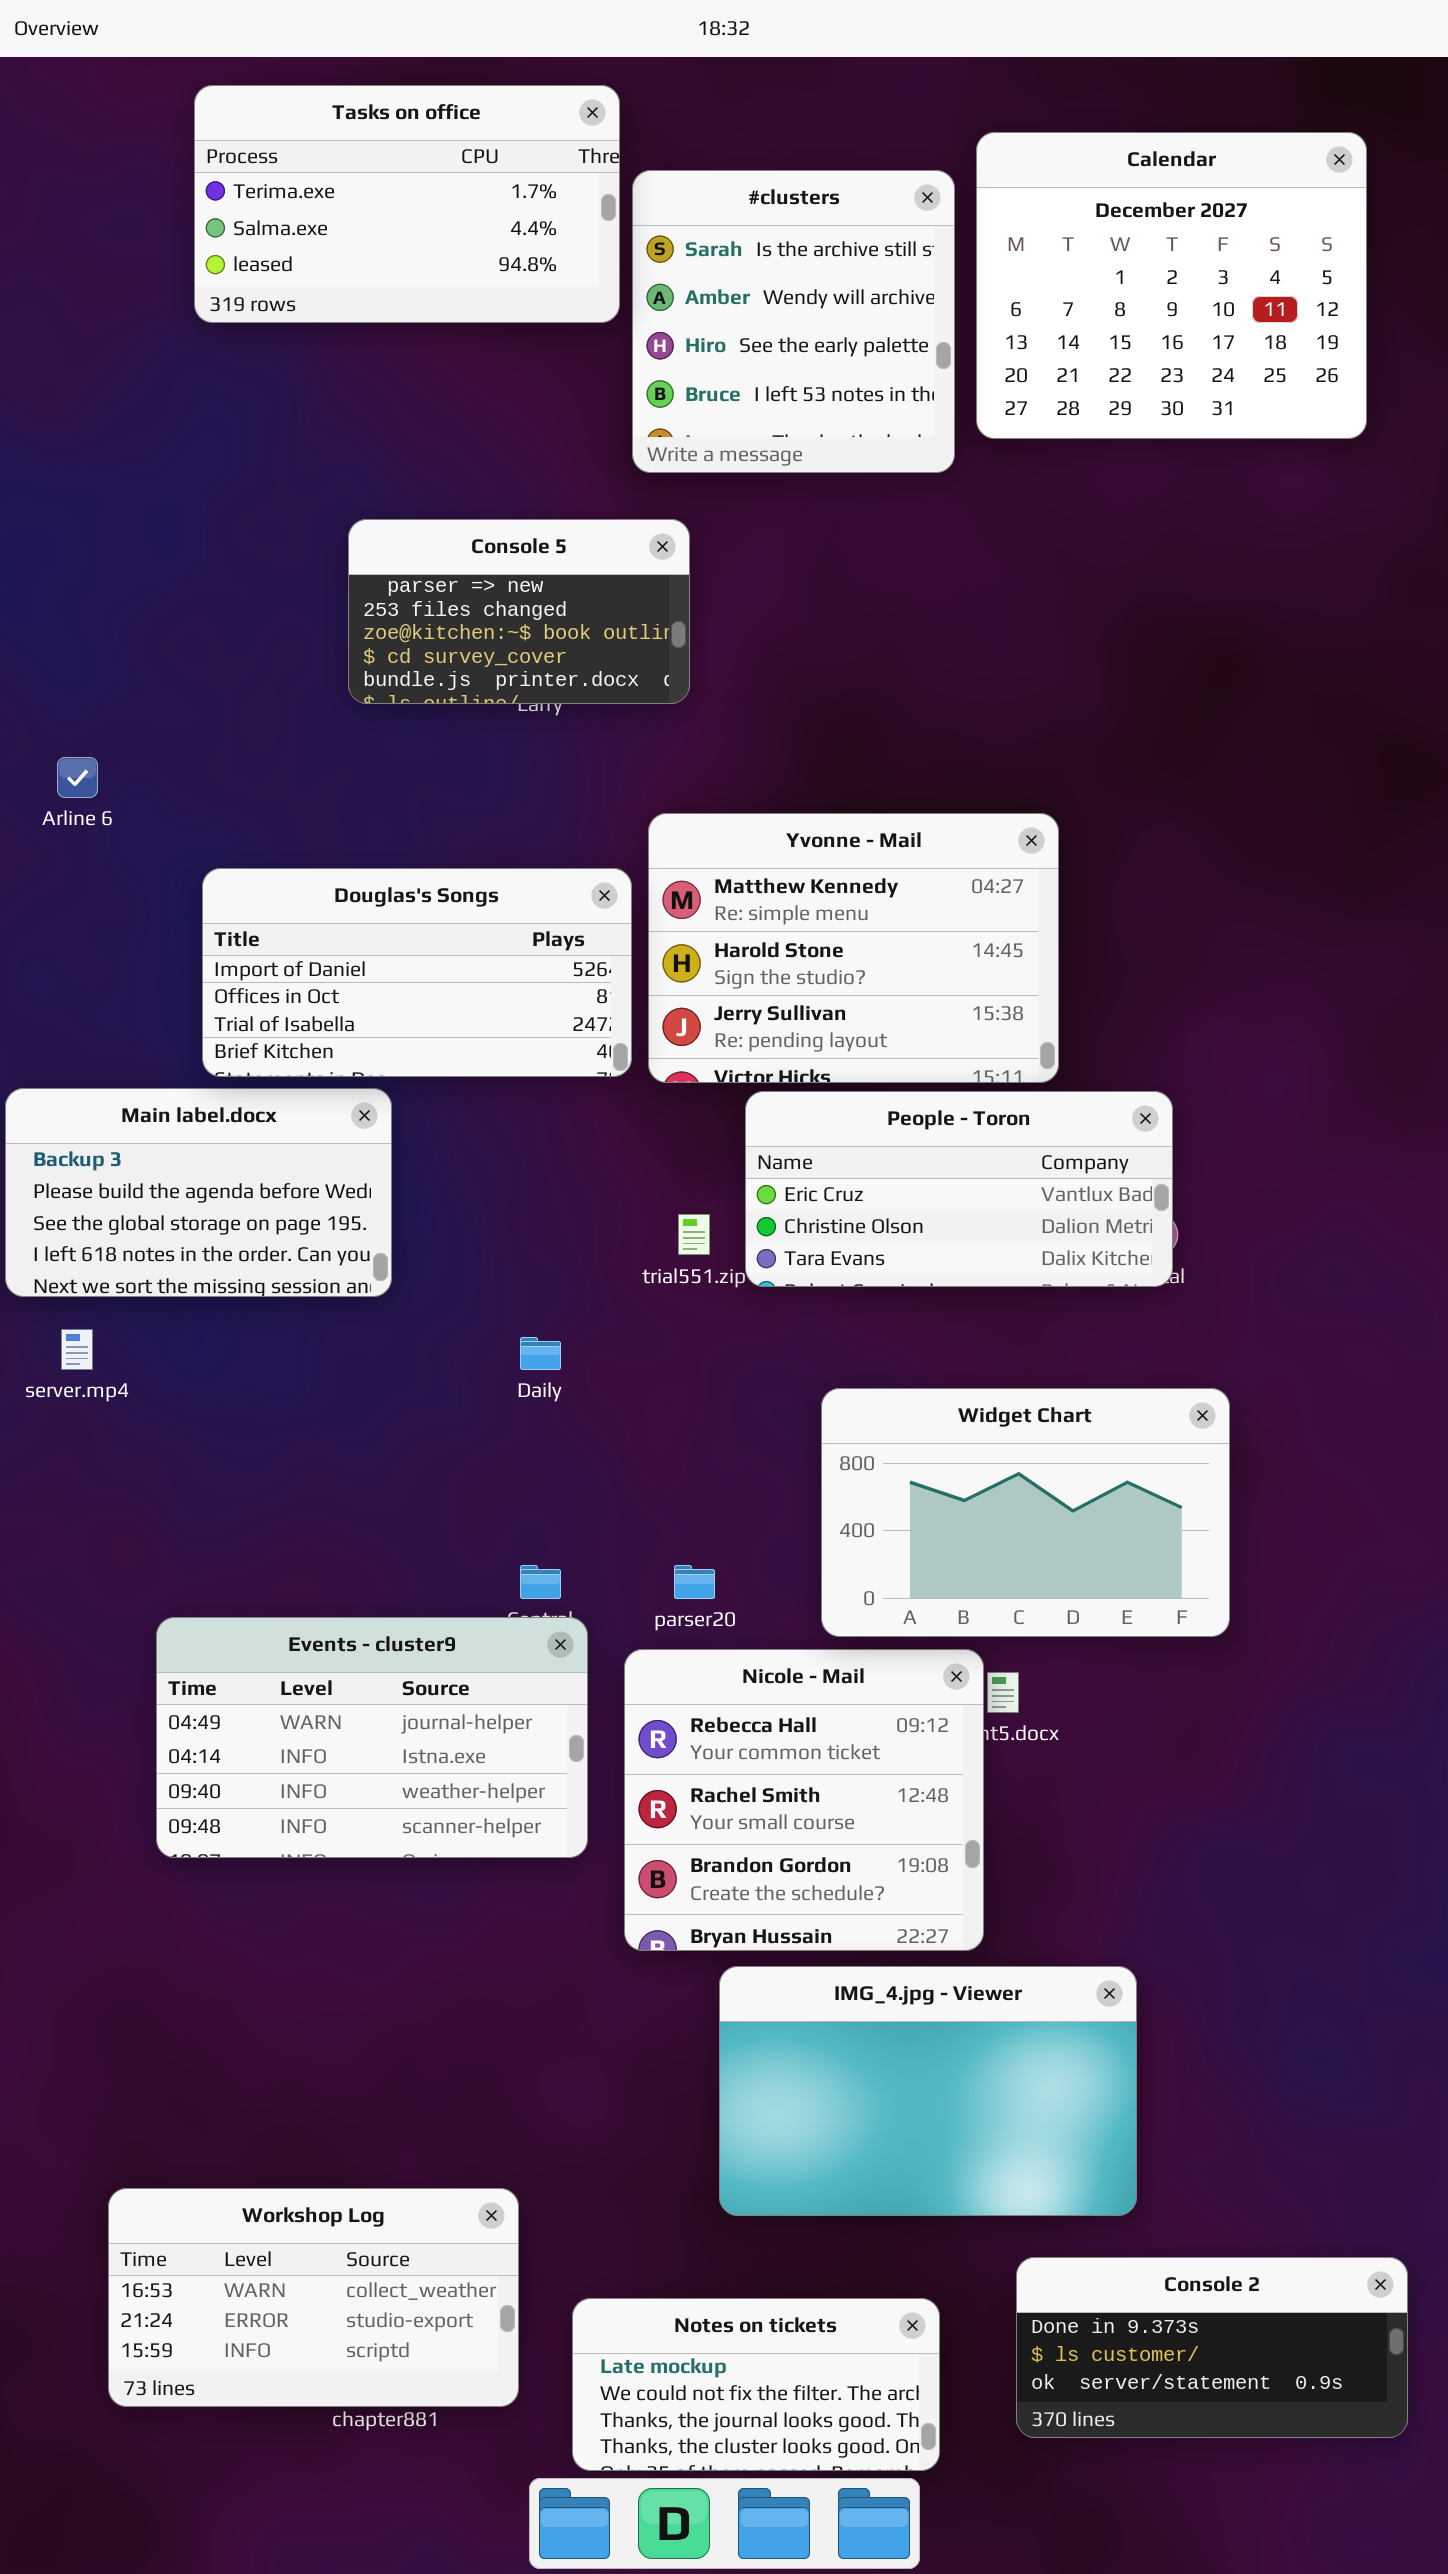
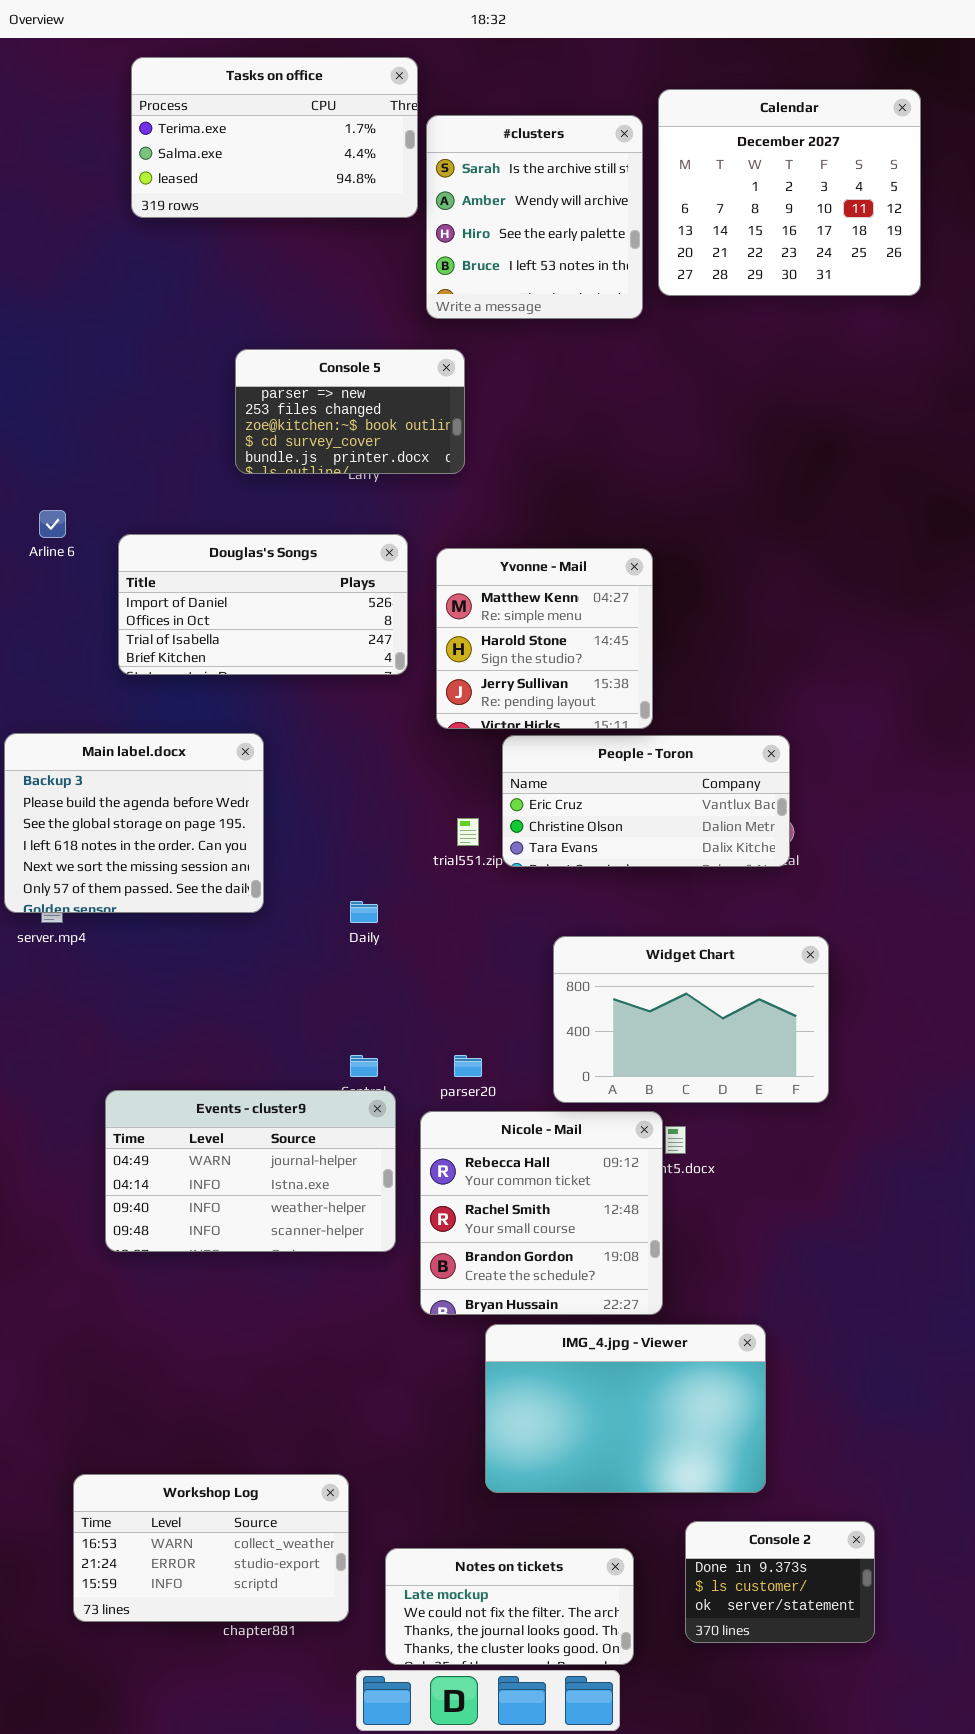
Yvonne - Mail: [648,813,1059,1083] -> [436,548,653,729], resized
Douglas's Songs: [202,868,632,1077] -> [118,534,408,675], moved
Main label.docx: [5,1088,392,1297] -> [4,733,264,913], resized
Console 2: [1016,2257,1408,2438] -> [685,1521,875,1643], resized

